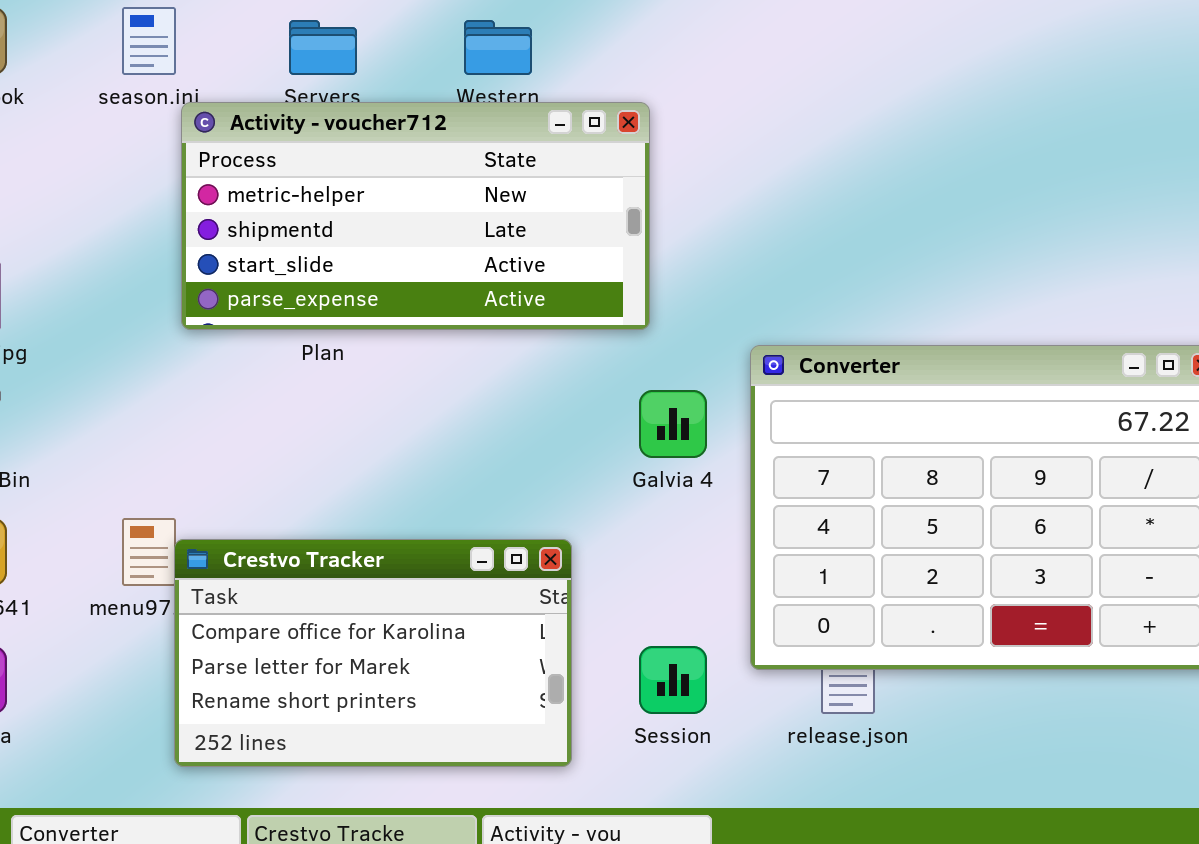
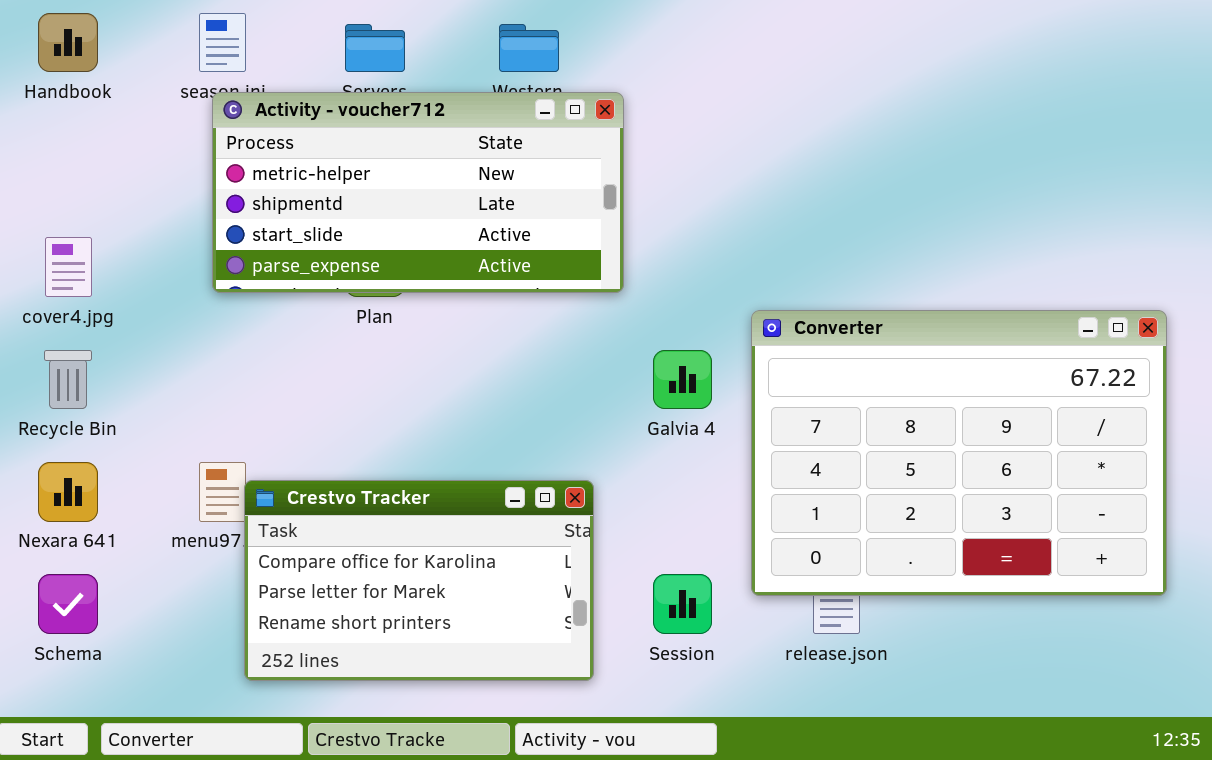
Activity - voucher712: [181,102,650,330] -> [212,92,624,293], moved

